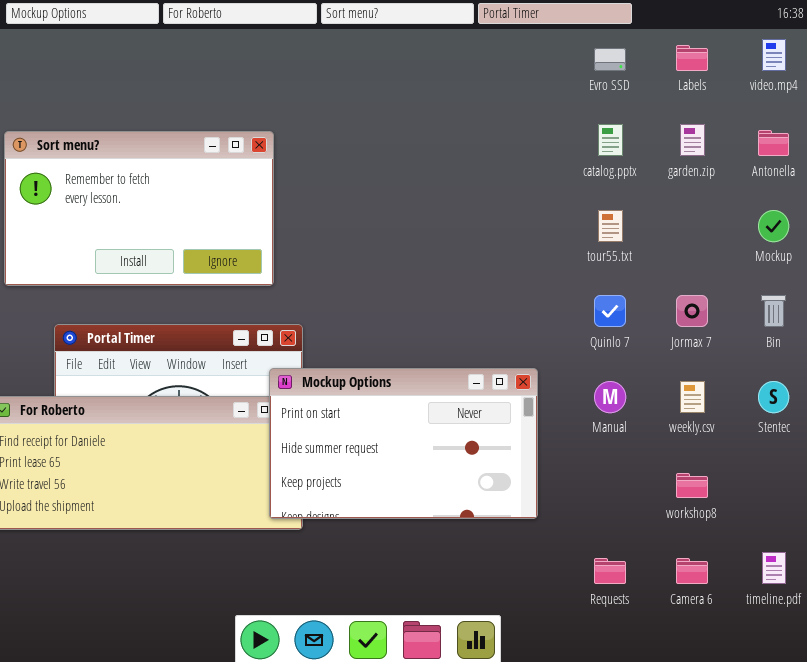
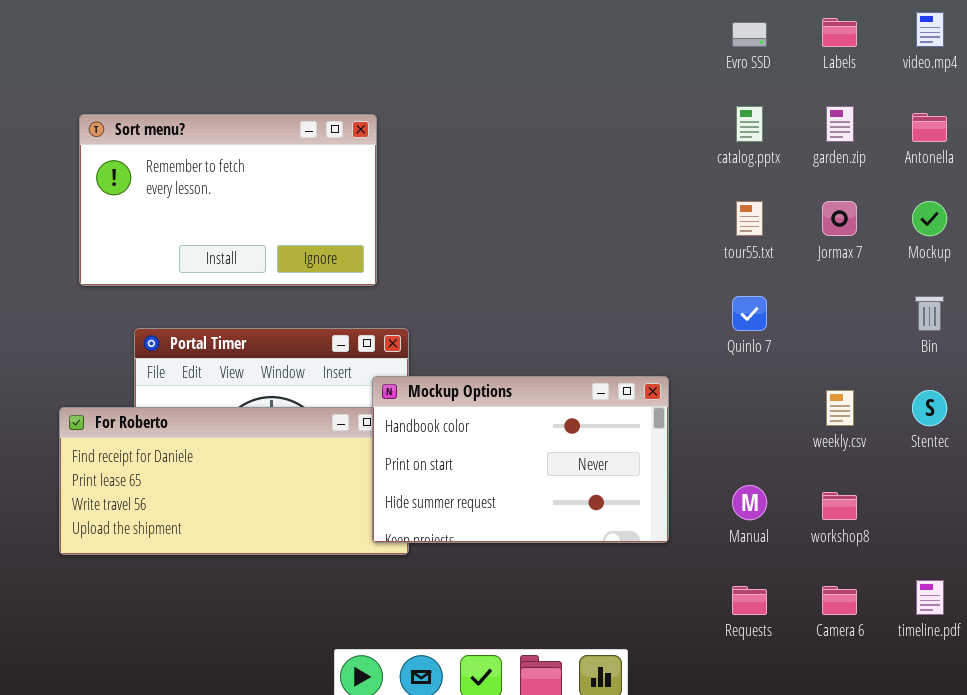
Jormax 7: [676,295,708,327] -> [822,201,857,236], moved
Mockup Options: [269,368,538,519] -> [372,376,669,543], scrolled up 1 row
Manual: [594,381,626,413] -> [732,485,767,520], moved

